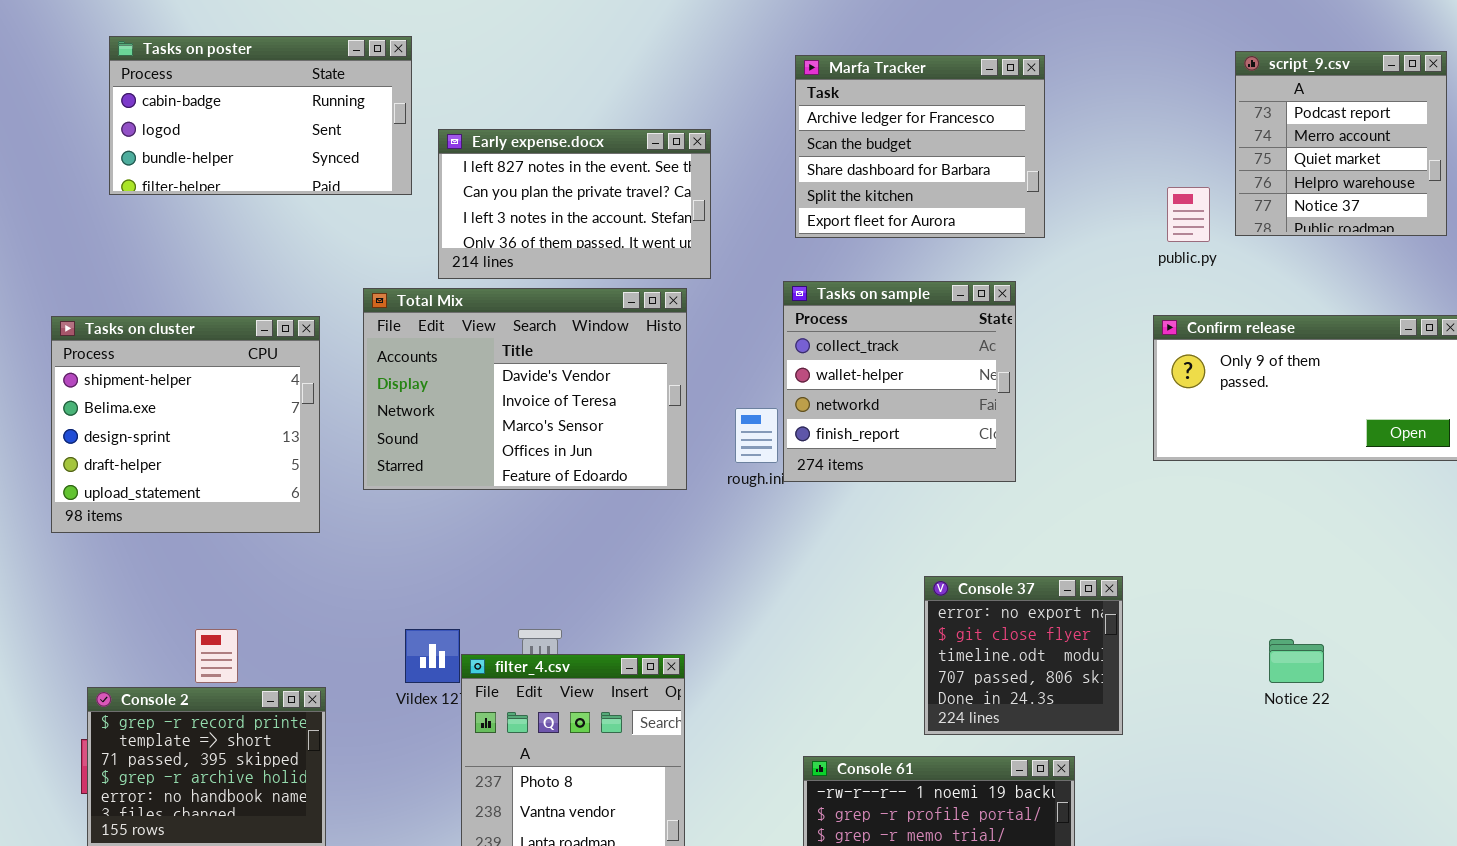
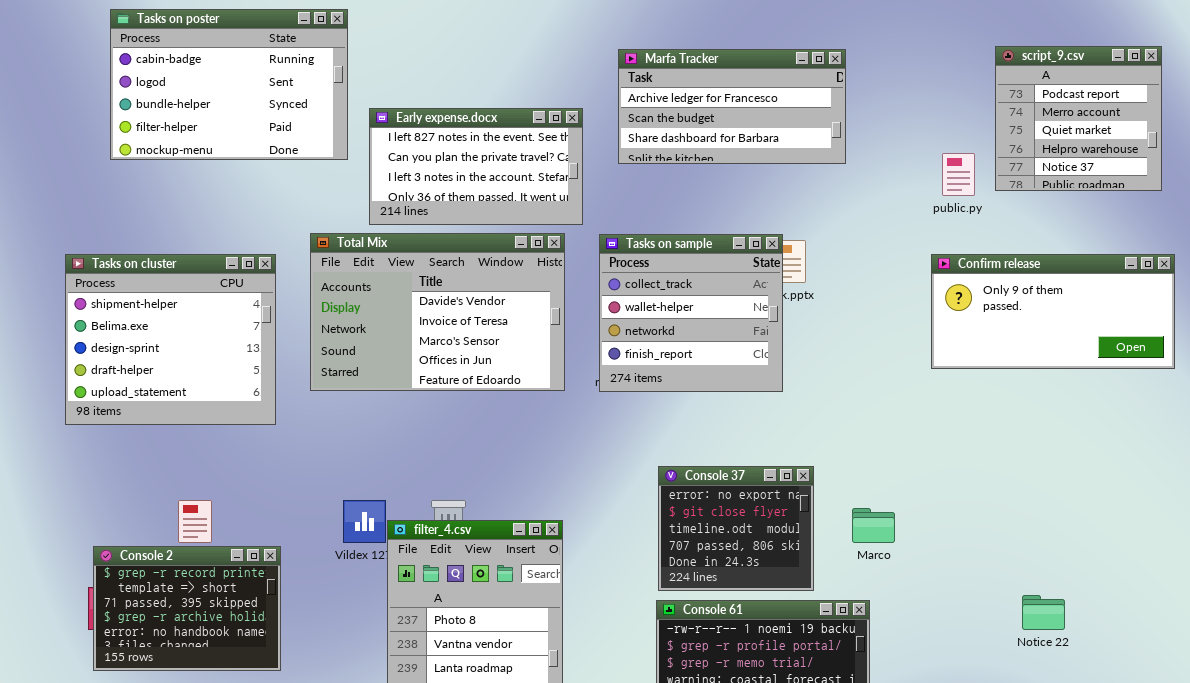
Tasks on poster: [109,36,412,195] -> [110,9,348,160], resized
Marfa Tracker: [795,55,1045,238] -> [618,49,846,164], resized
Tasks on sample: [783,281,1016,482] -> [599,234,783,392], moved
Console 37: [924,576,1123,735] -> [658,466,814,591], moved
Notice 22: [1269,639,1324,683] -> [1022,595,1065,630], moved

